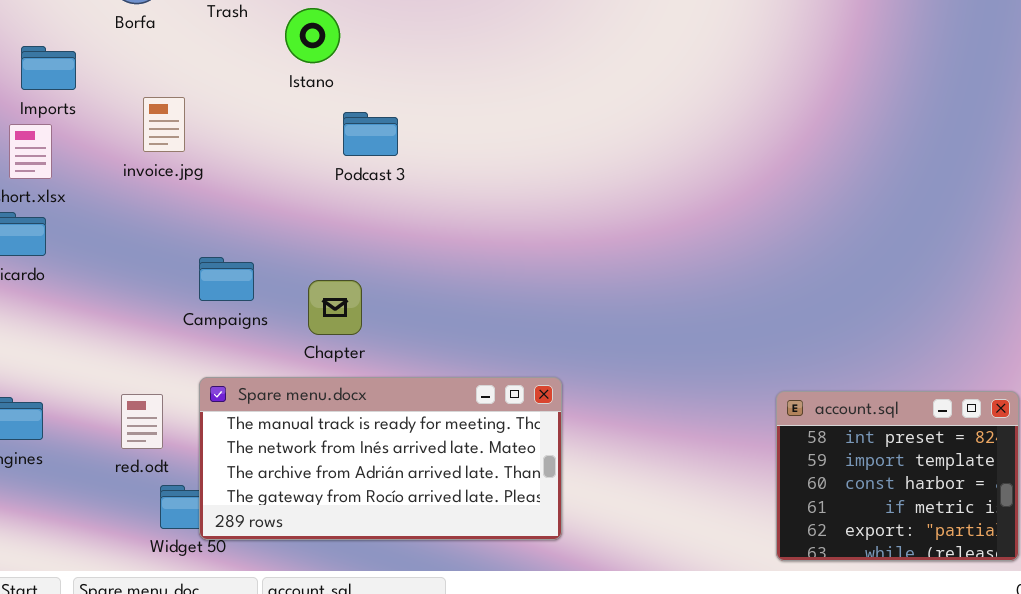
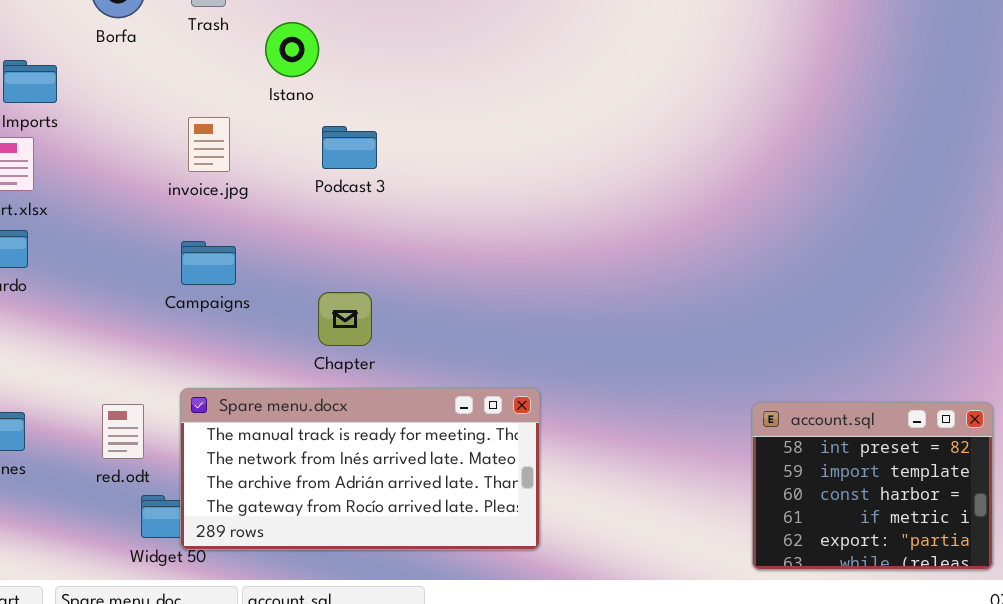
invoice.jpg: [143,97,185,152] -> [188,117,230,172], moved
Campaigns: [199,257,254,301] -> [181,241,236,285], moved
Chapter: [308,280,362,335] -> [318,292,372,346], moved

